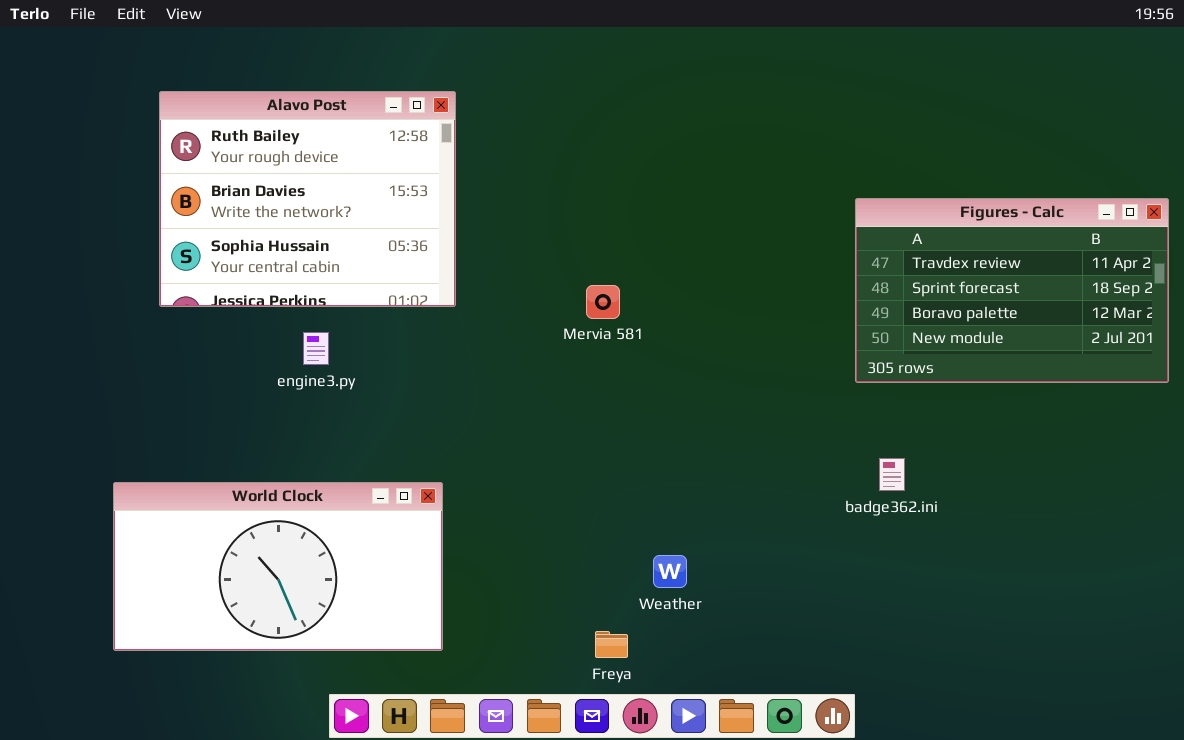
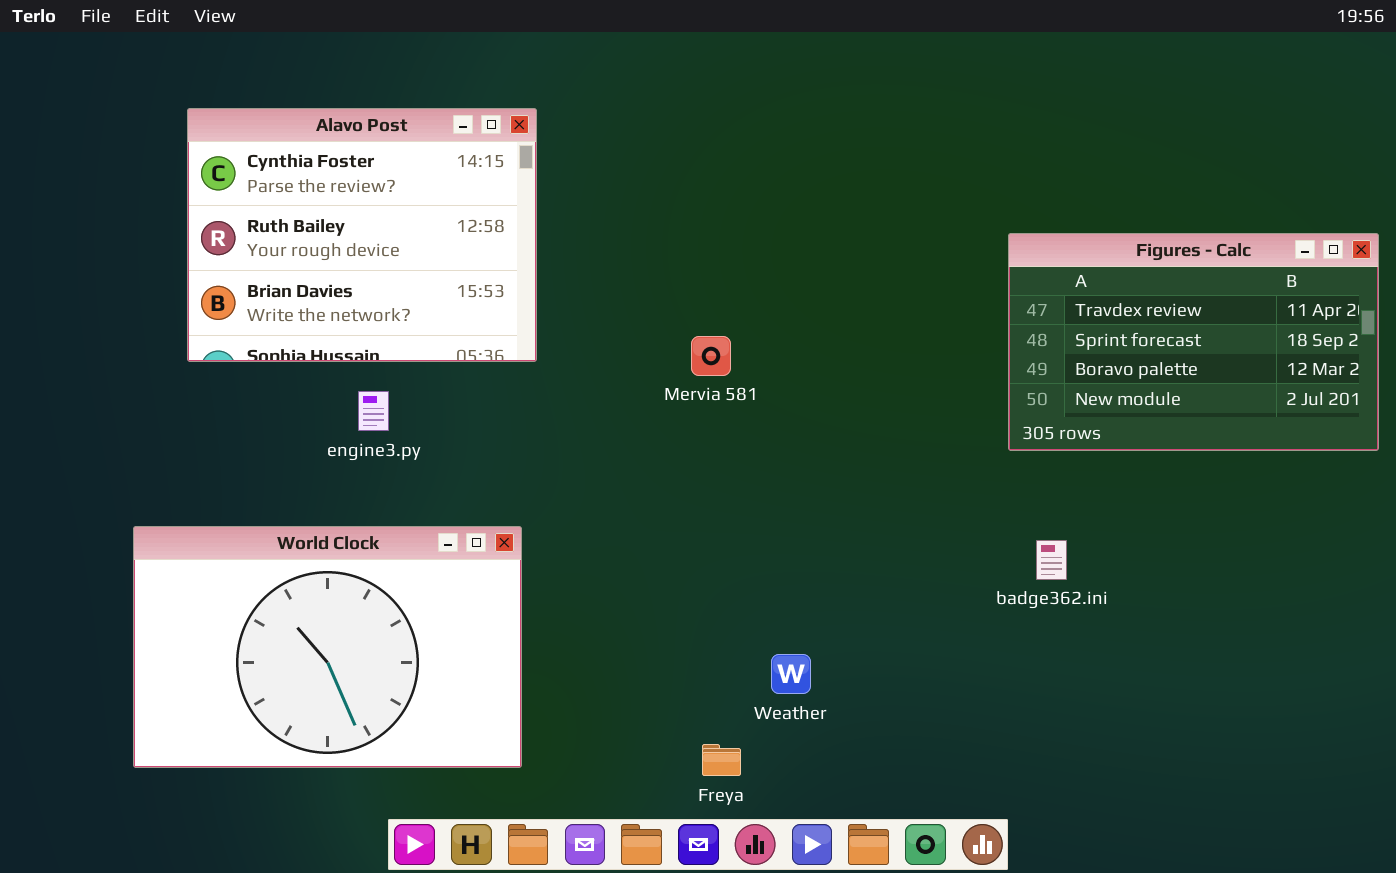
Alavo Post: [159,91,456,307] -> [187,108,537,362], scrolled up 1 row
World Clock: [113,482,443,651] -> [133,526,522,768], resized

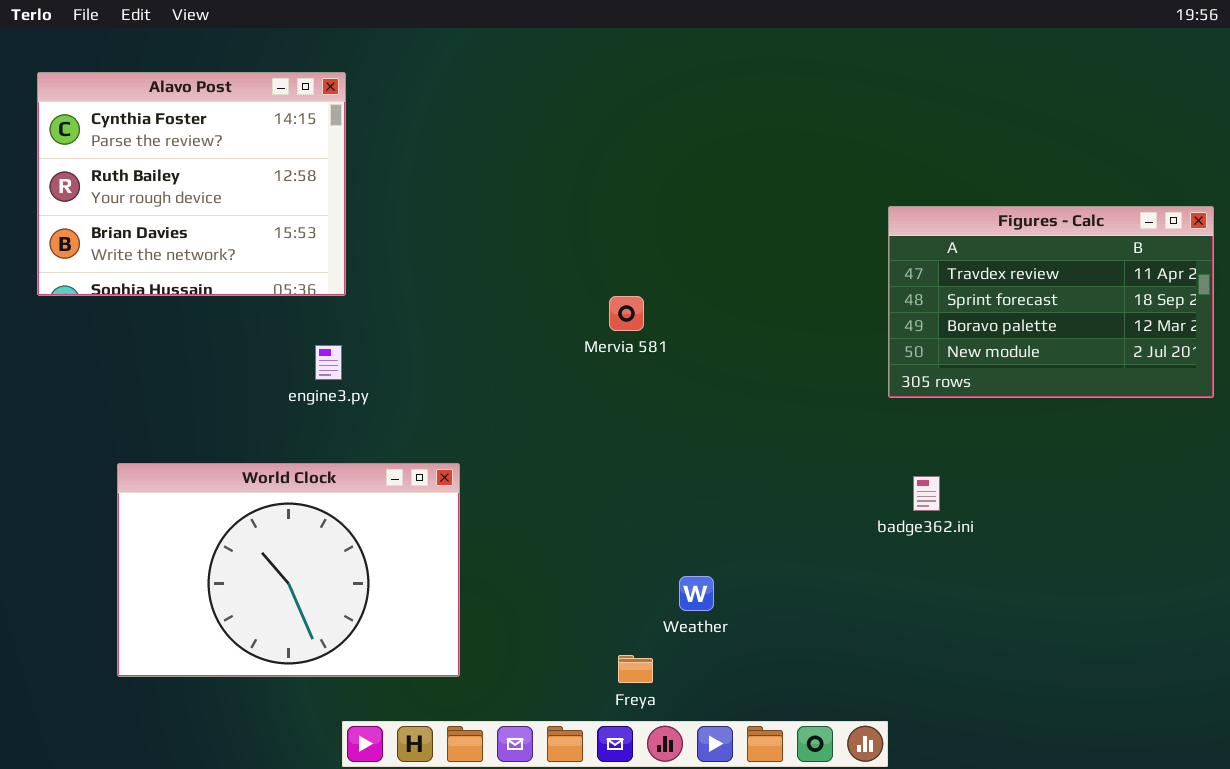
Alavo Post: [187,108,537,362] -> [37,72,346,296], moved

